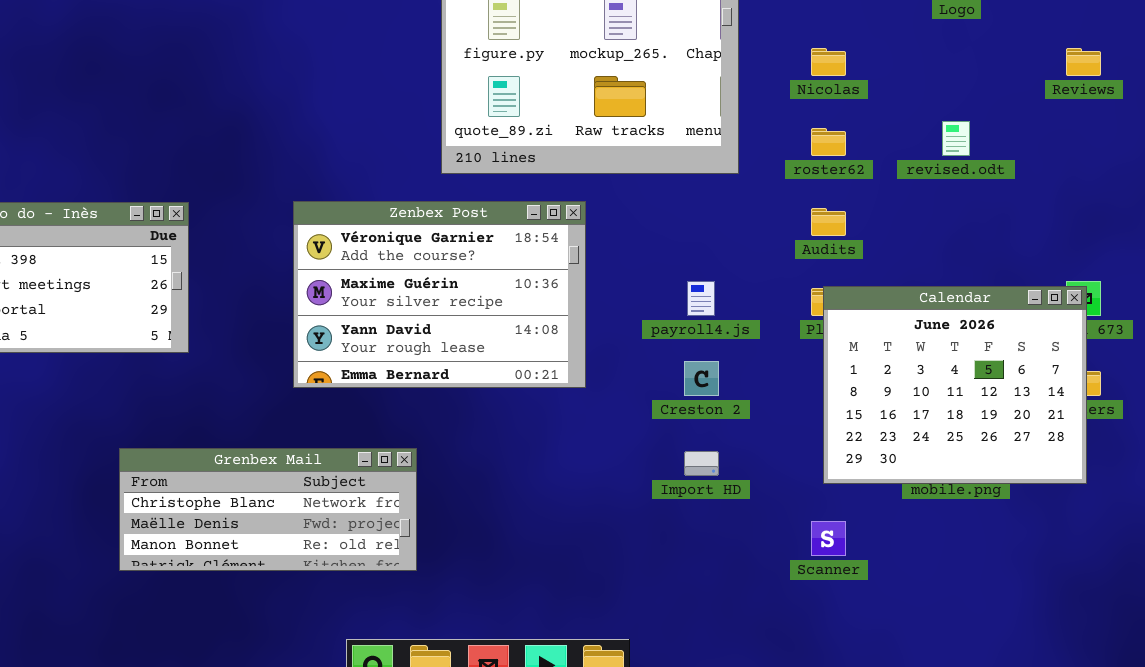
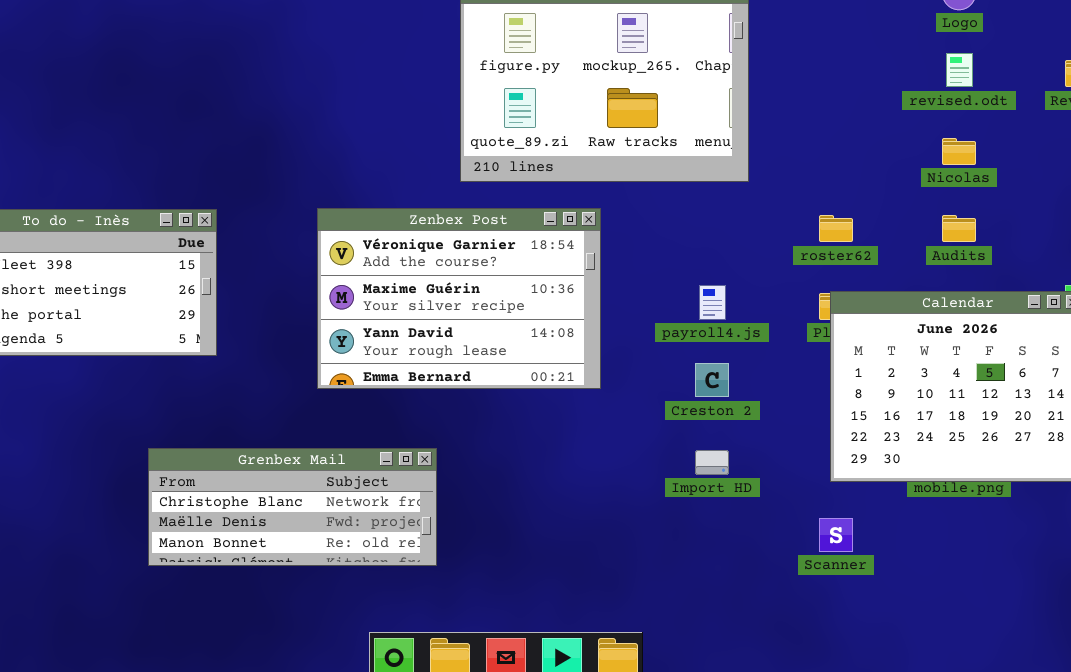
Nicolas: [811,48,846,76] -> [942,138,976,165], moved
revised.odt: [942,121,970,156] -> [946,53,973,87], moved
roster62: [811,128,846,156] -> [819,215,853,242], moved
Audits: [811,208,846,236] -> [942,215,976,242], moved

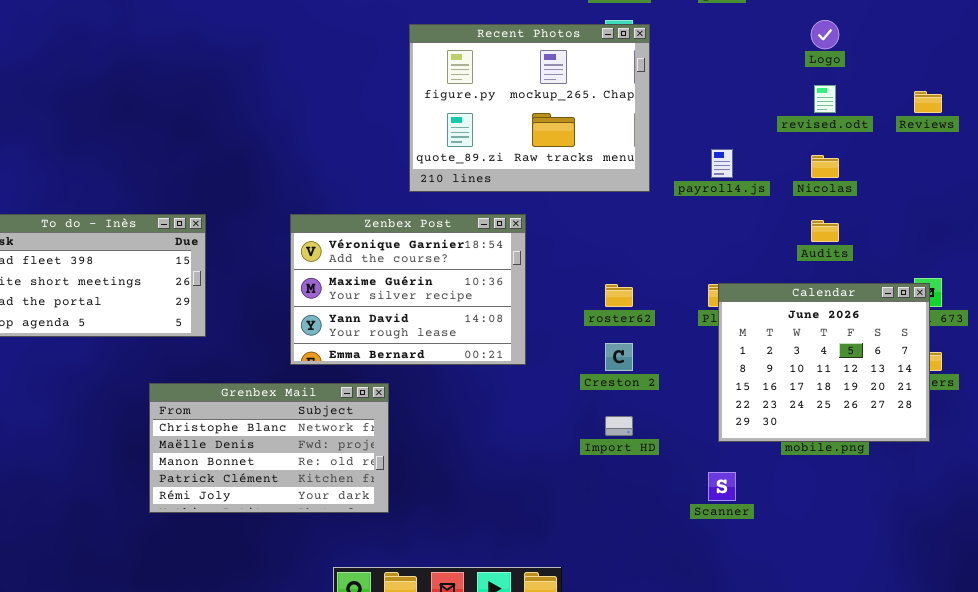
roster62: [819,215,853,242] -> [605,284,633,307], moved
payroll4.js: [699,285,726,320] -> [711,149,733,178], moved
Grenbex Mail: [148,448,437,566] -> [149,383,389,513], resized

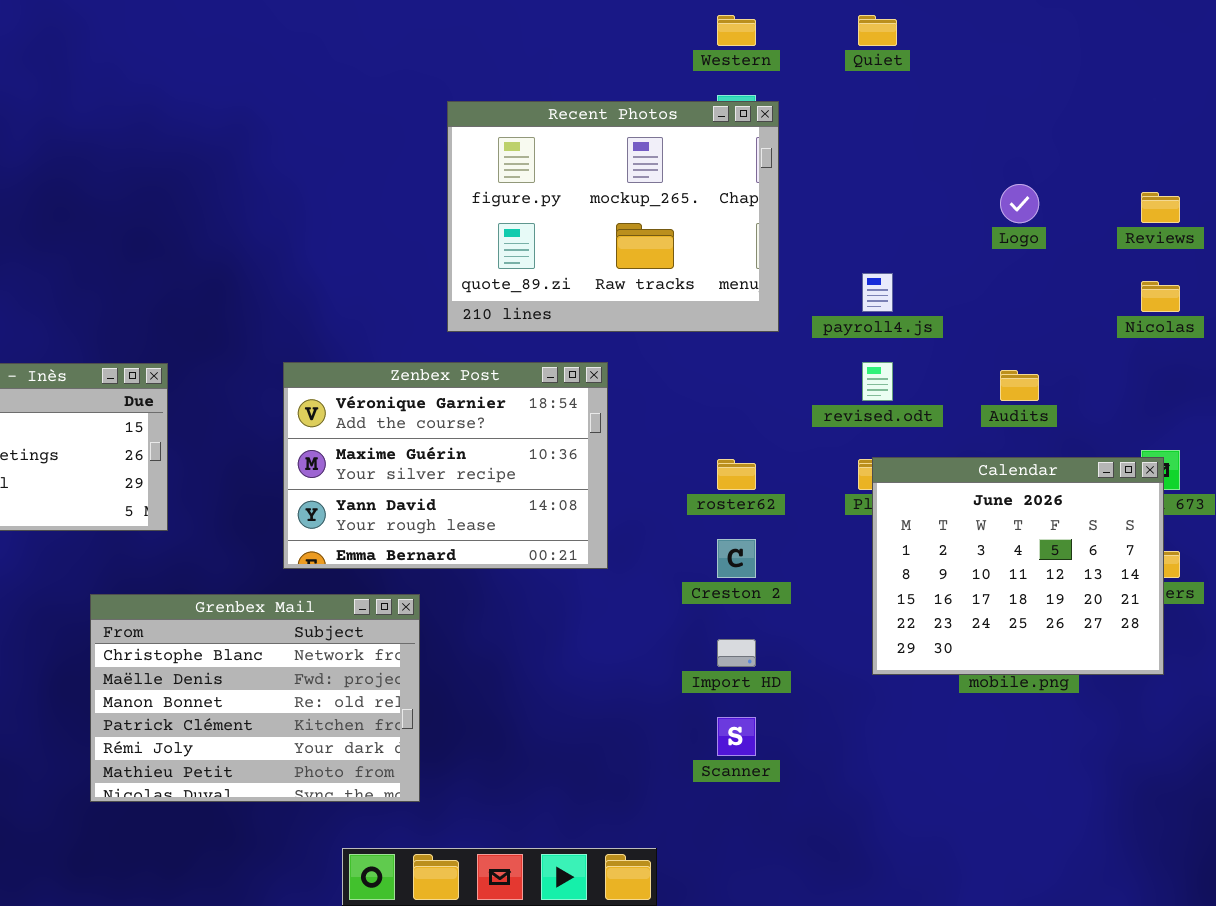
Logo: [811,20,839,49] -> [1000,184,1039,223], moved
revised.odt: [814,85,836,113] -> [862,362,893,401], moved
Nicolas: [811,155,839,178] -> [1141,281,1180,312], moved
Grenbex Mail: [149,383,389,513] -> [90,594,420,802], resized
Scanner: [708,472,736,501] -> [717,717,756,756], moved

